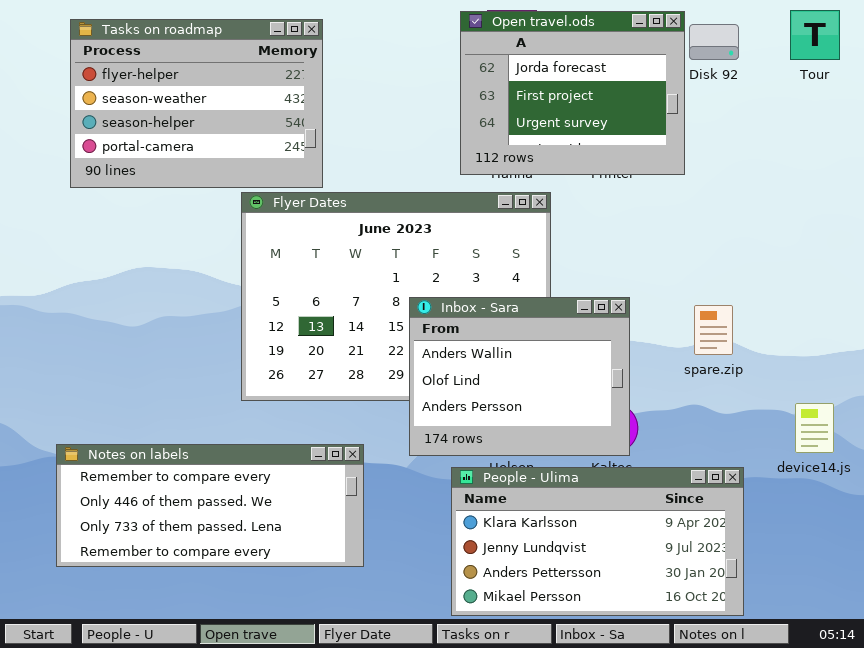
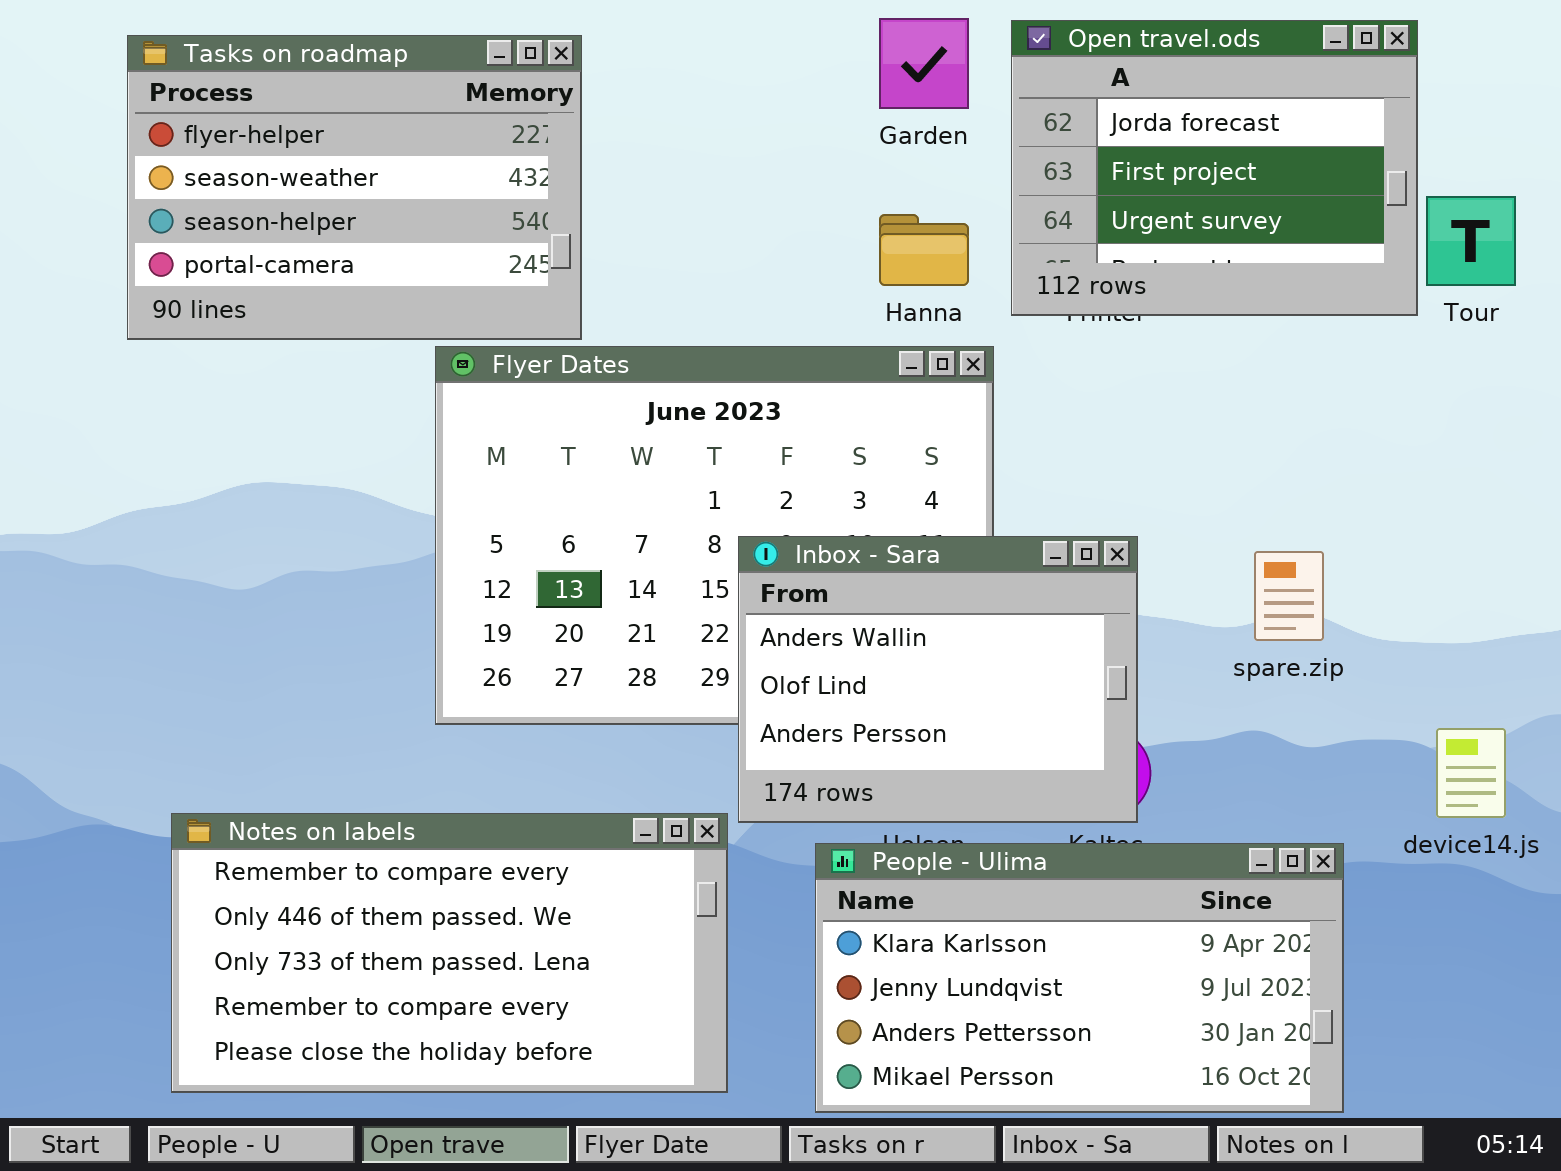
Tour: [790,10,840,60] -> [1426,196,1516,286], moved
Open travel.ods: [460,11,685,175] -> [1011,20,1418,316], moved
Notes on labels: [56,444,364,567] -> [171,813,728,1093], moved, resized

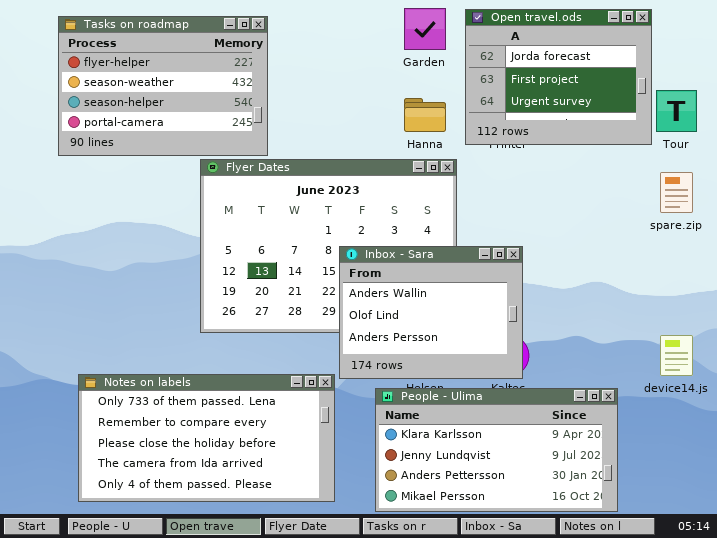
spare.zip: [1254,551,1324,641] -> [660,172,693,213], moved
Notes on labels: [171,813,728,1093] -> [78,374,335,502], scrolled down 2 rows

